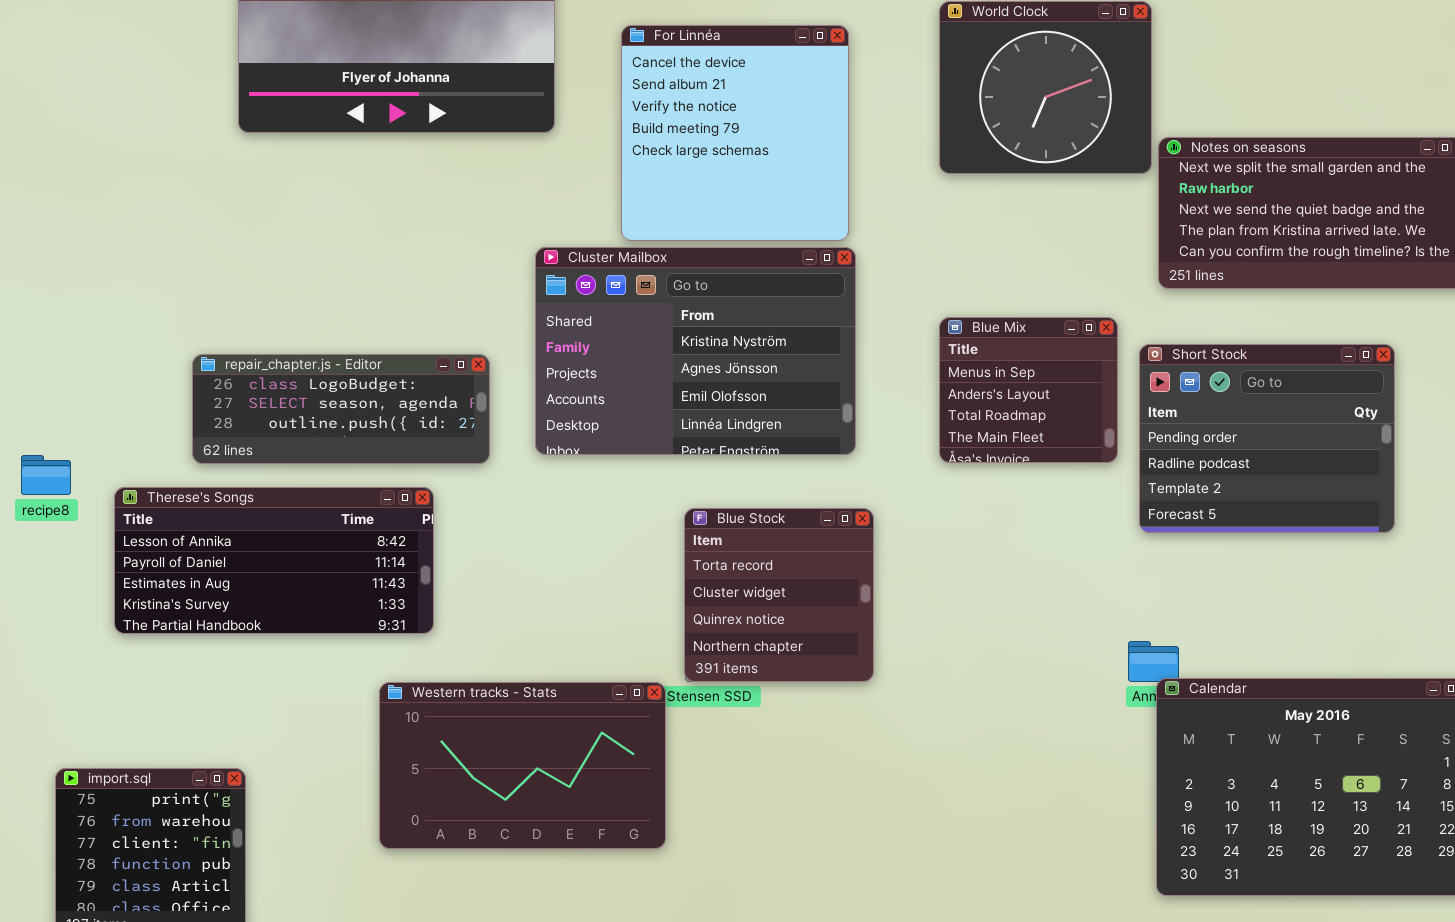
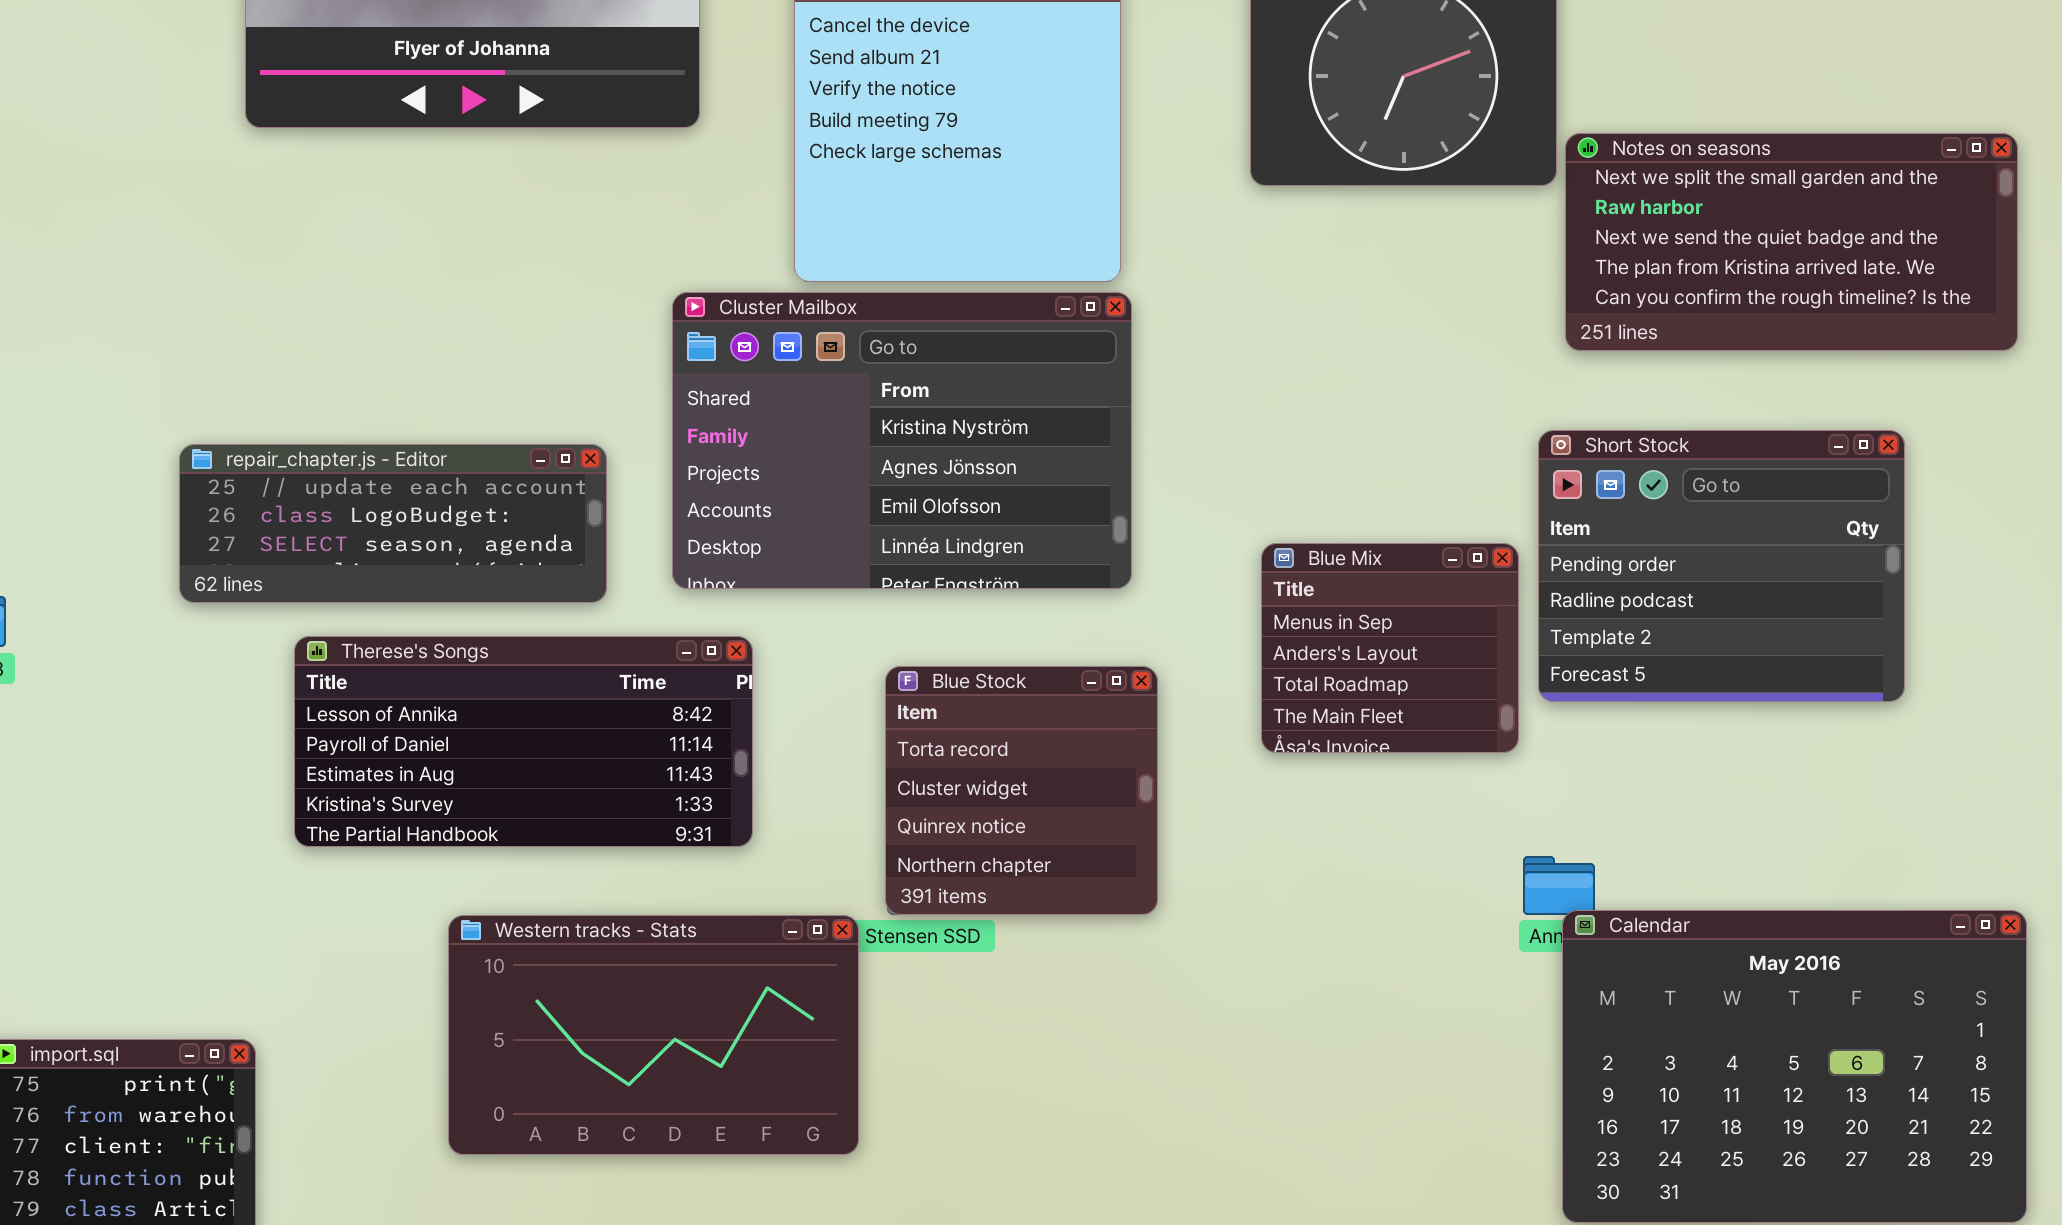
Blue Mix: [939,317,1118,463] -> [1261,543,1519,753], moved
repair_chapter.js - Editor: [192,354,490,464] -> [179,444,607,603], scrolled up 1 row
Therese's Songs: [114,487,434,634] -> [294,636,753,847], moved

